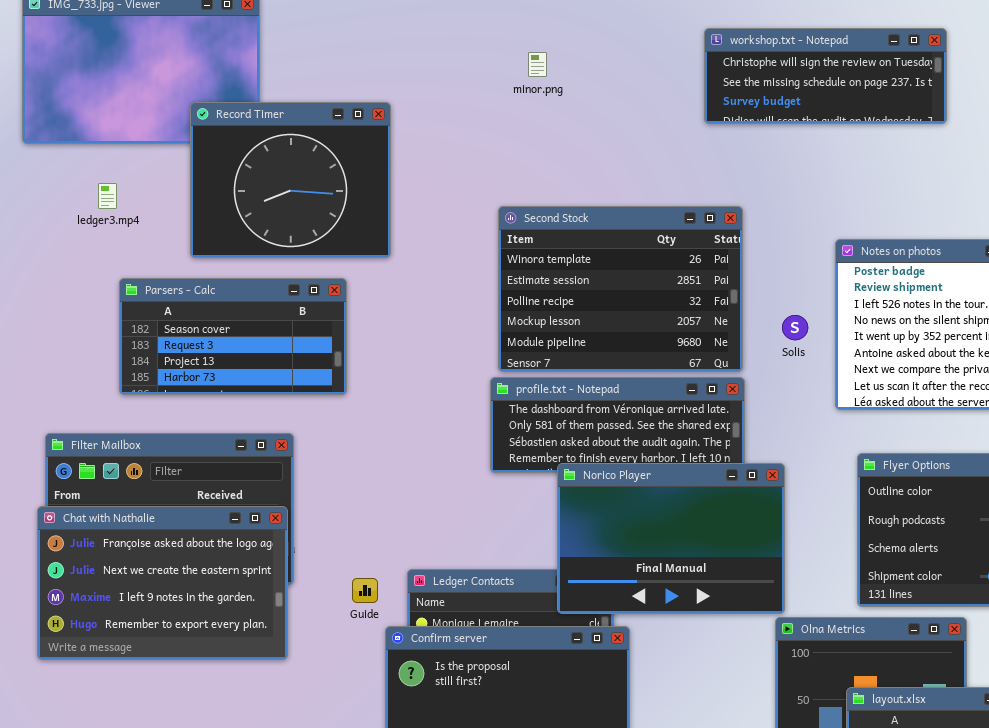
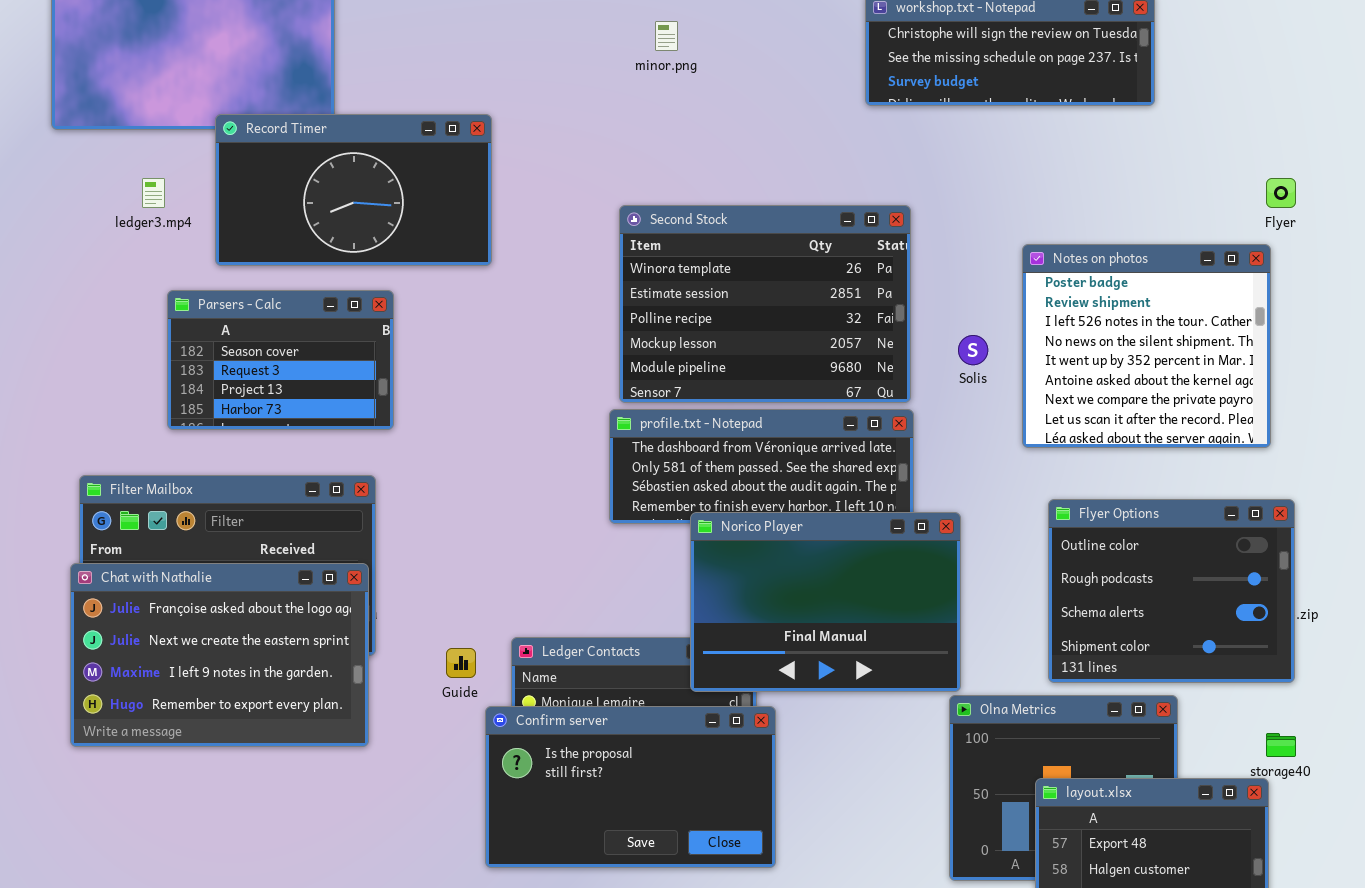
Record Timer: [190,102,391,258] -> [215,114,492,266], resized
Parsers - Calc: [119,278,347,395] -> [167,290,394,430], resized

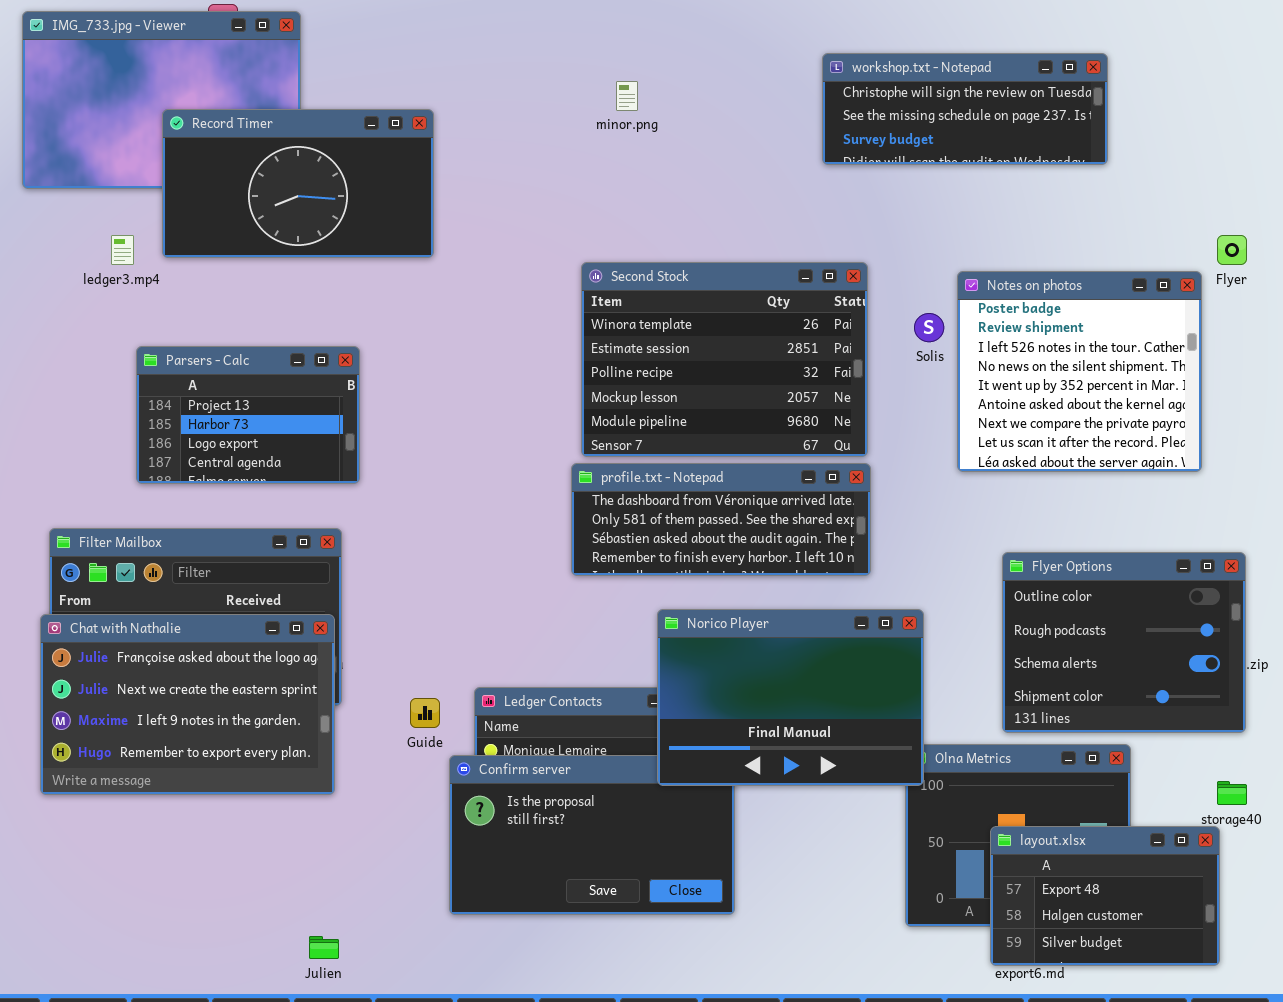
Record Timer: [215,114,492,266] -> [162,109,434,258], moved
Notes on photos: [1022,244,1271,448] -> [957,271,1202,472], moved
Parsers - Calc: [167,290,394,430] -> [136,346,360,484], scrolled down 2 rows
Solis: [958,335,988,365] -> [914,313,944,342], moved
Norico Player: [690,512,961,692] -> [657,609,924,786], moved

